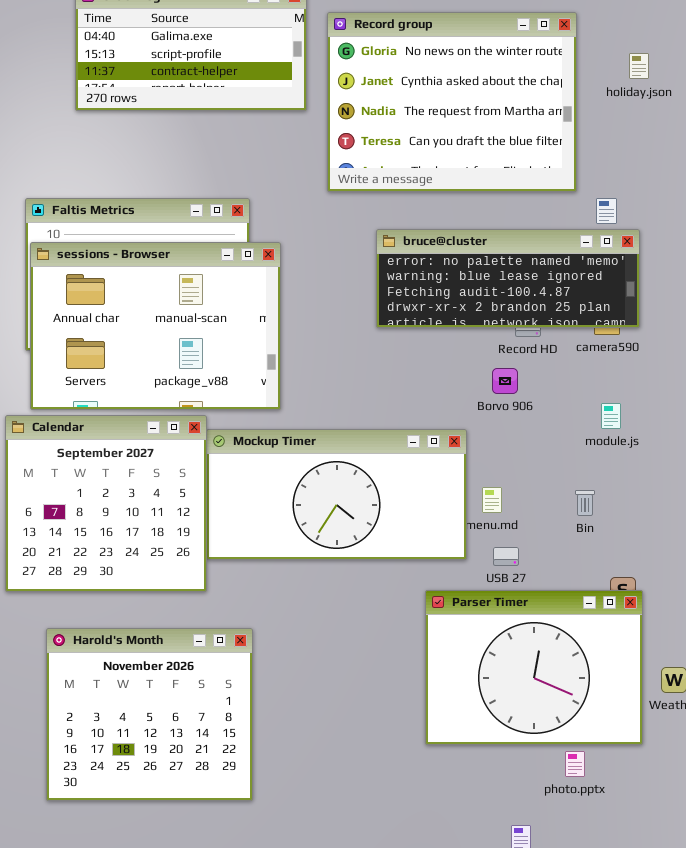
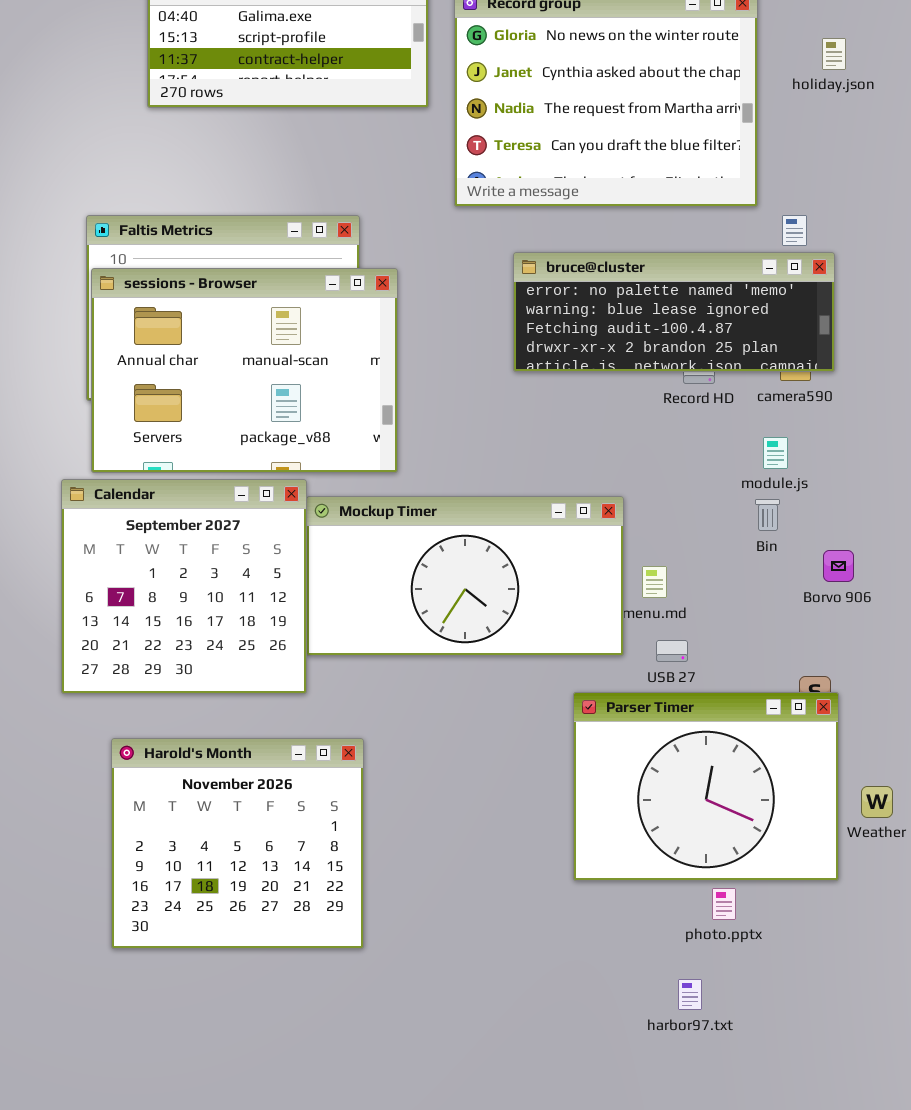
Borvo 906: [492,368,518,394] -> [823,550,854,582], moved
module.js: [601,403,621,429] -> [763,437,788,469], moved
Bin: [575,490,595,516] -> [755,499,780,531], moved
photo.pptx: [565,751,585,777] -> [712,888,736,920], moved

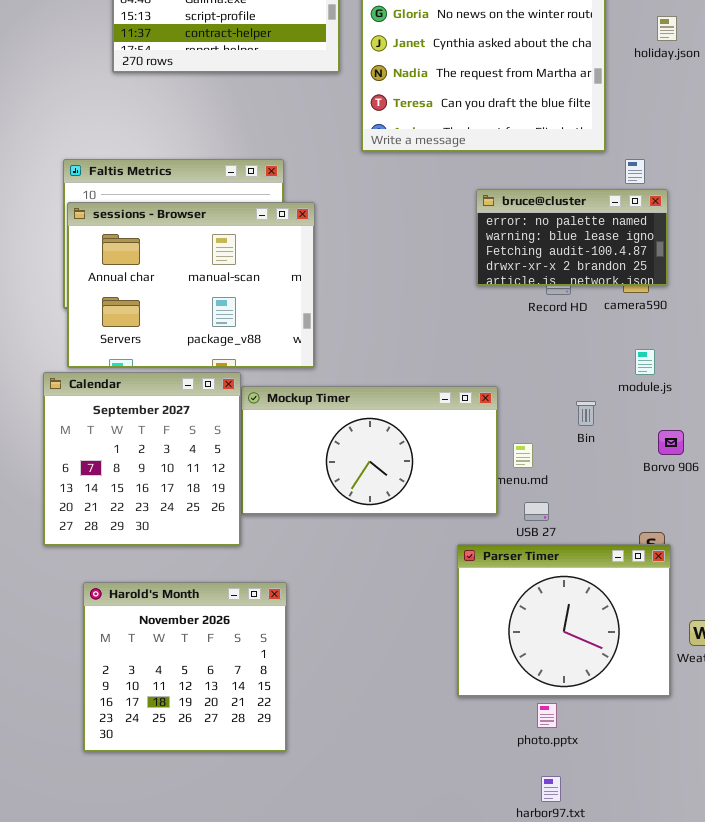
bruce@cluster: [513,252,835,372] -> [476,189,668,286], resized
module.js: [763,437,788,469] -> [635,349,655,375], moved
Bin: [755,499,780,531] -> [576,401,596,426], moved
photo.pptx: [712,888,736,920] -> [537,703,557,728], moved

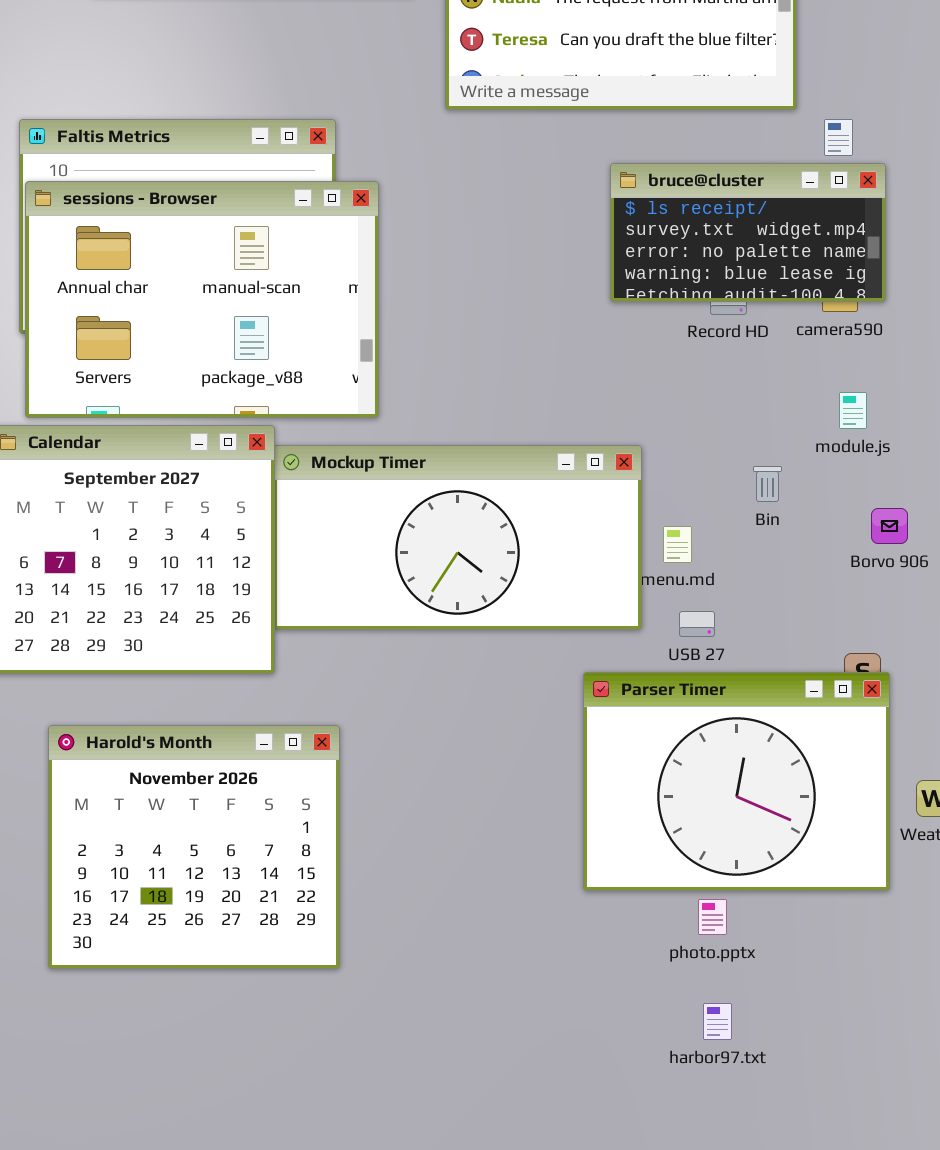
bruce@cluster: [476,189,668,286] -> [610,163,886,302], scrolled up 2 rows

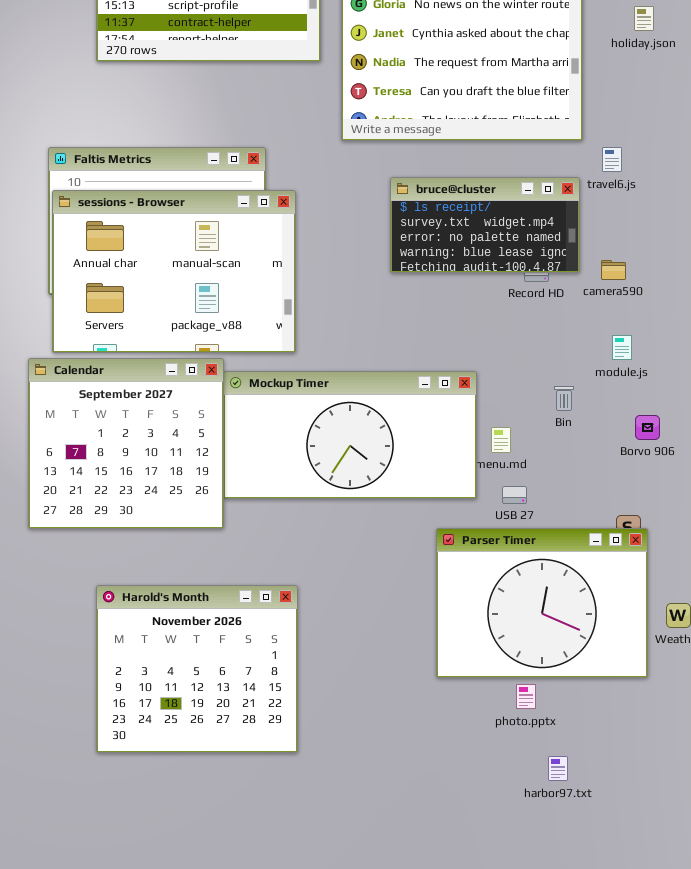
bruce@cluster: [610,163,886,302] -> [390,177,580,273], moved
Harold's Month: [48,725,340,969] -> [96,585,298,753], moved
harbor97.txt: [703,1003,732,1040] -> [548,756,568,781], moved

